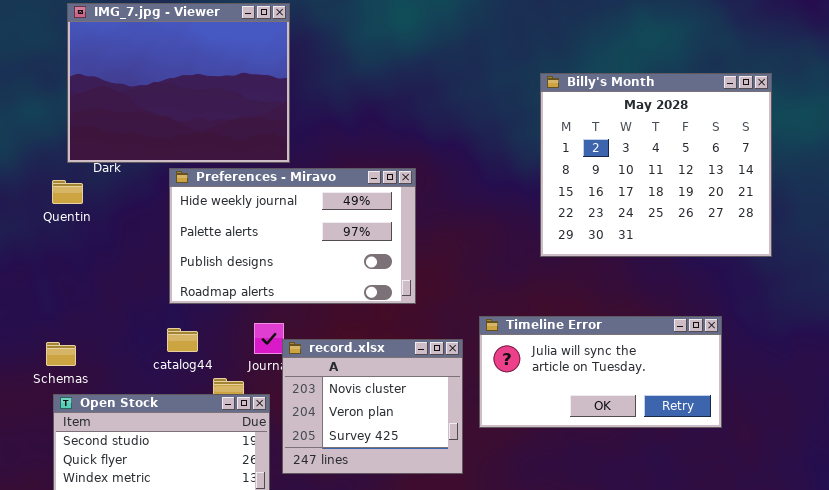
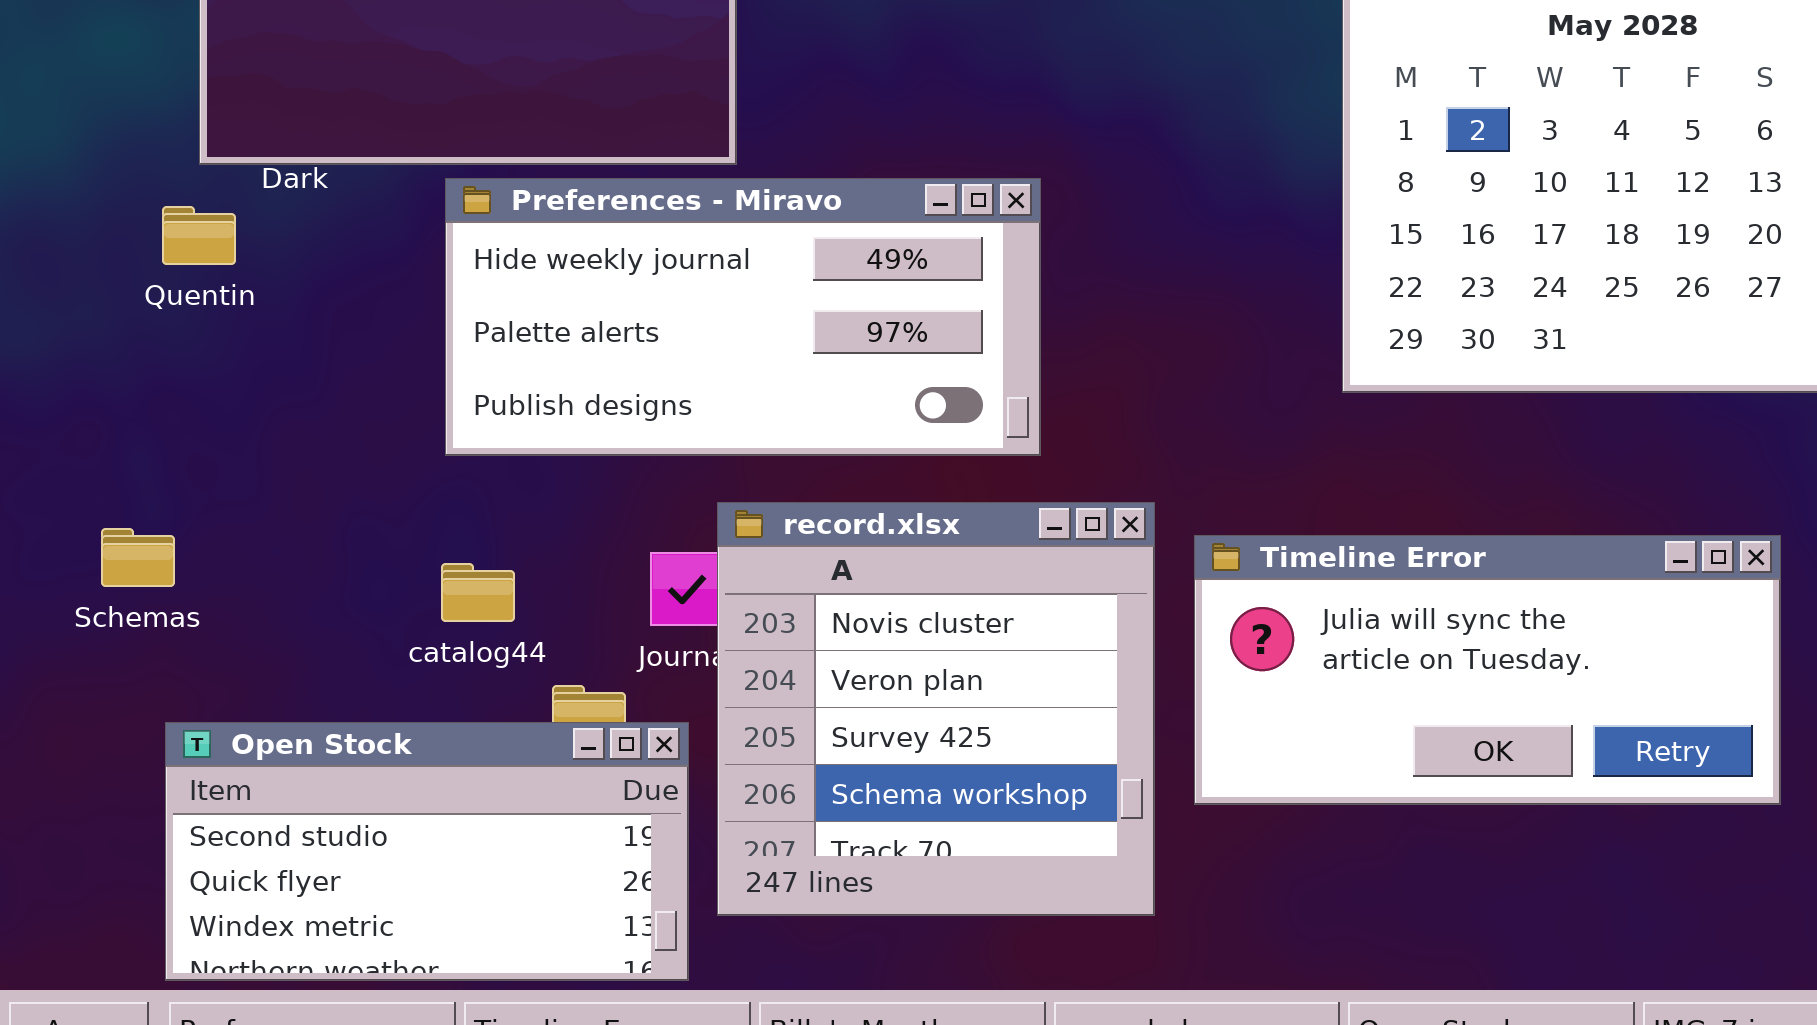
Preferences - Miravo: [169,168,416,304] -> [445,178,1041,456], resized
record.xlsx: [282,339,463,474] -> [717,502,1155,916], resized
Schemas: [46,342,76,366] -> [101,528,175,587], moved

